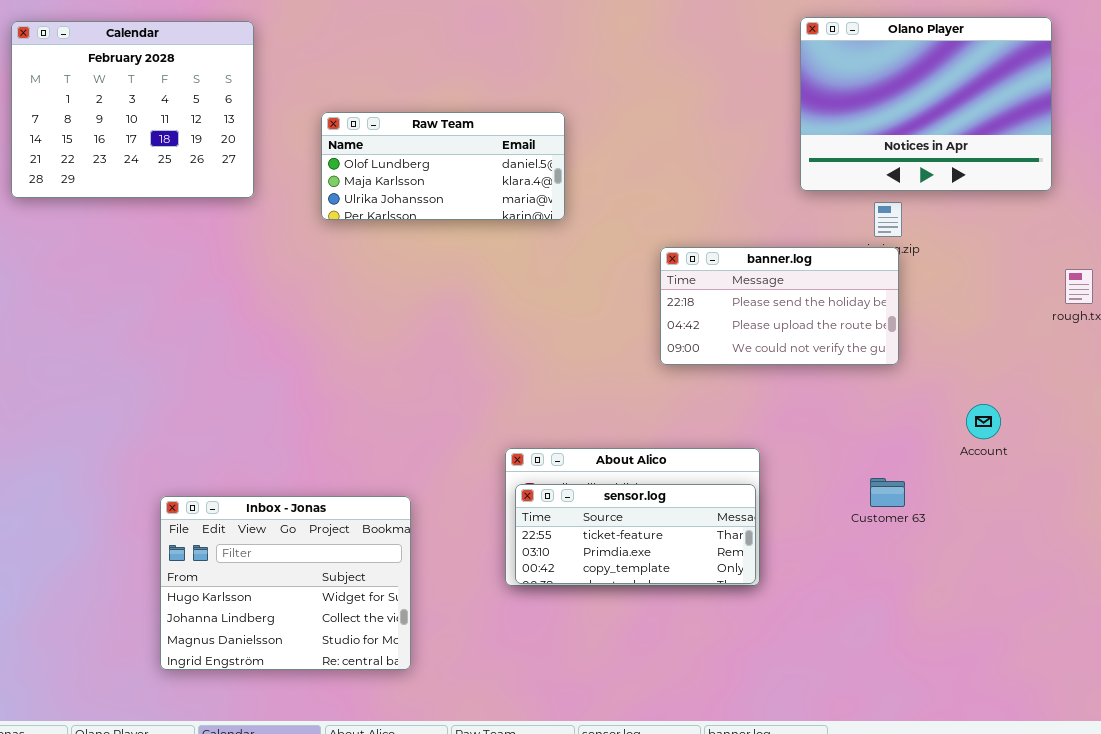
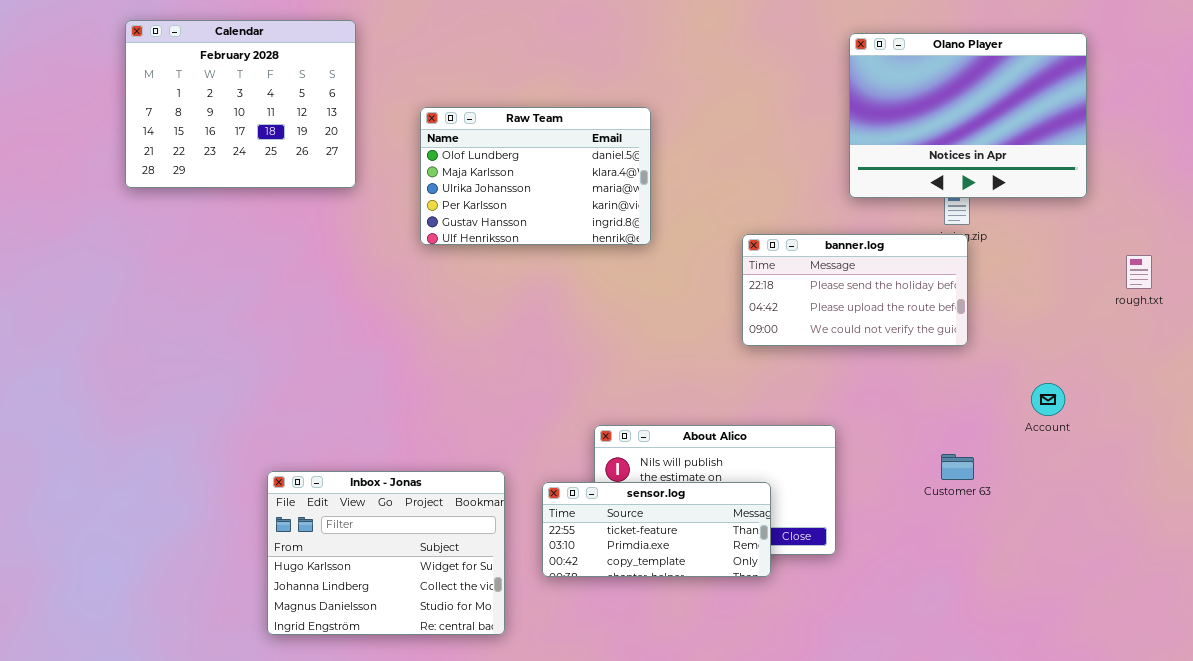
Olano Player: [800,17,1052,191] -> [849,33,1087,198], moved
Raw Team: [321,112,565,220] -> [420,107,651,245], resized
sensor.log: [515,484,756,584] -> [542,482,771,577], moved

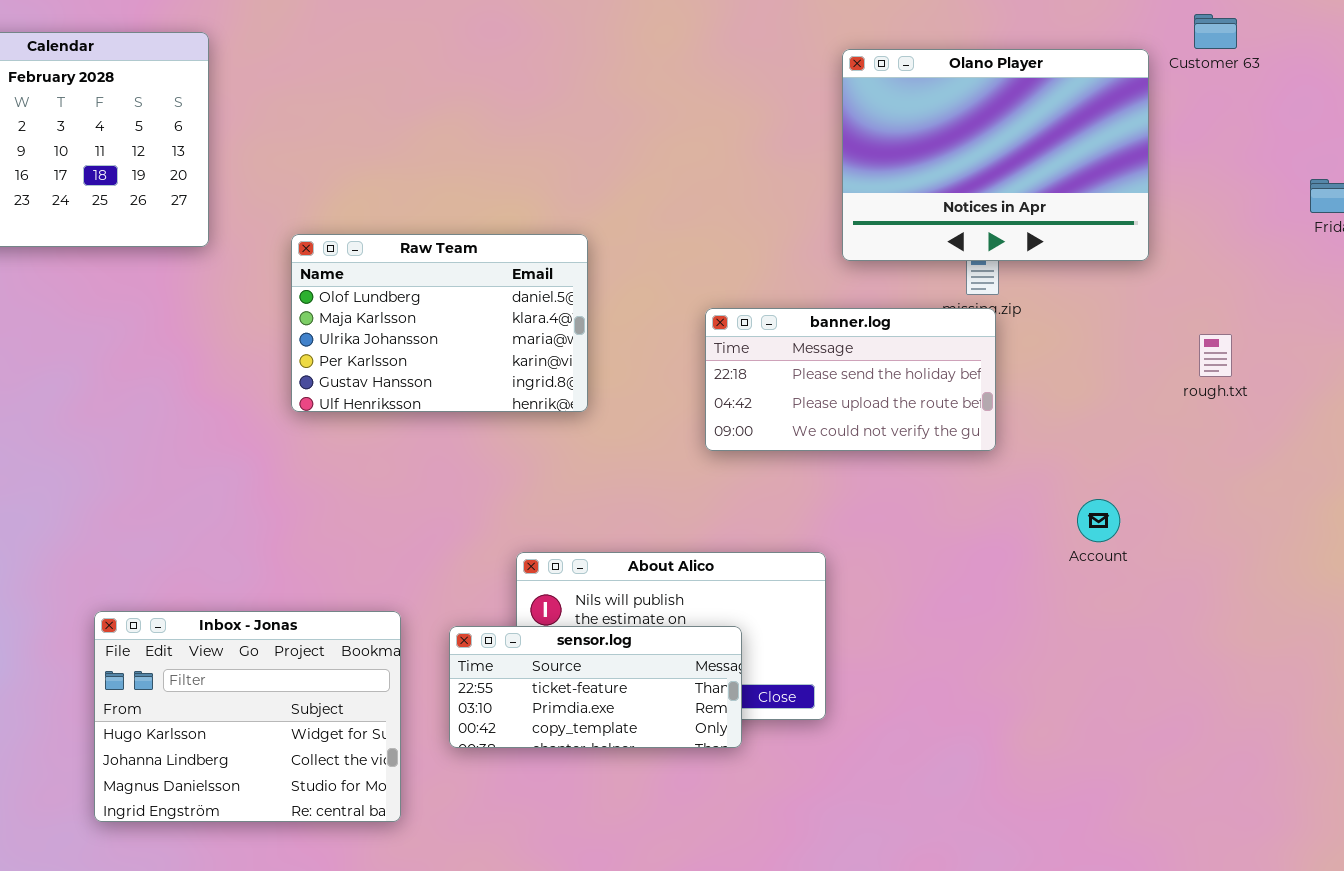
Raw Team: [420,107,651,245] -> [291,234,588,412], moved
Customer 63: [941,454,974,480] -> [1194,14,1237,49], moved

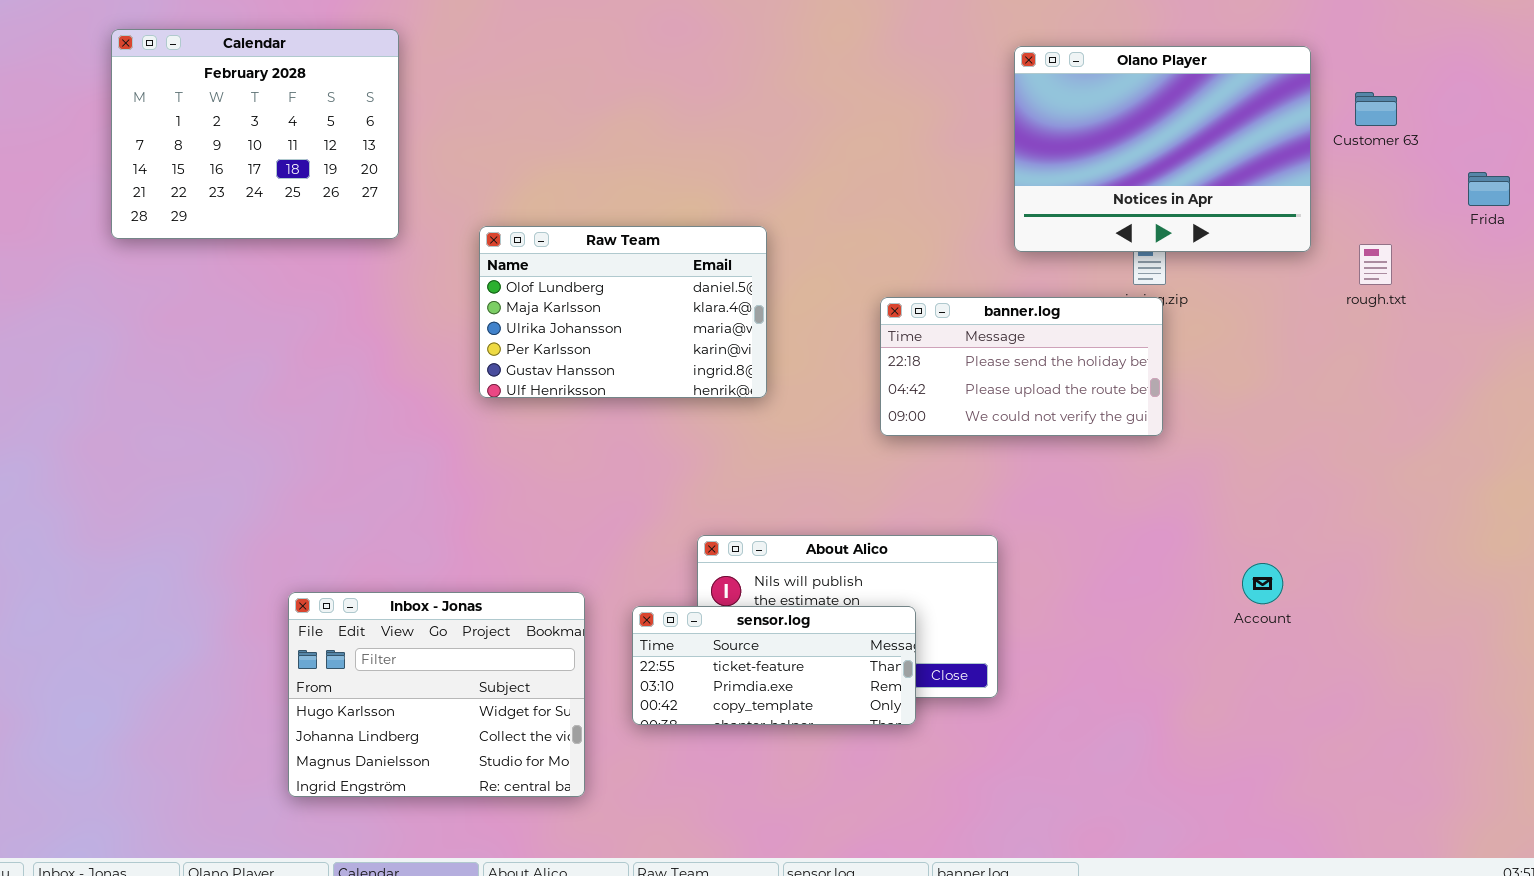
Customer 63: [1194,14,1237,49] -> [1355,92,1397,126], moved
rough.txt: [1199,334,1232,377] -> [1359,244,1392,285], moved
Account: [1077,499,1120,542] -> [1242,563,1283,604], moved

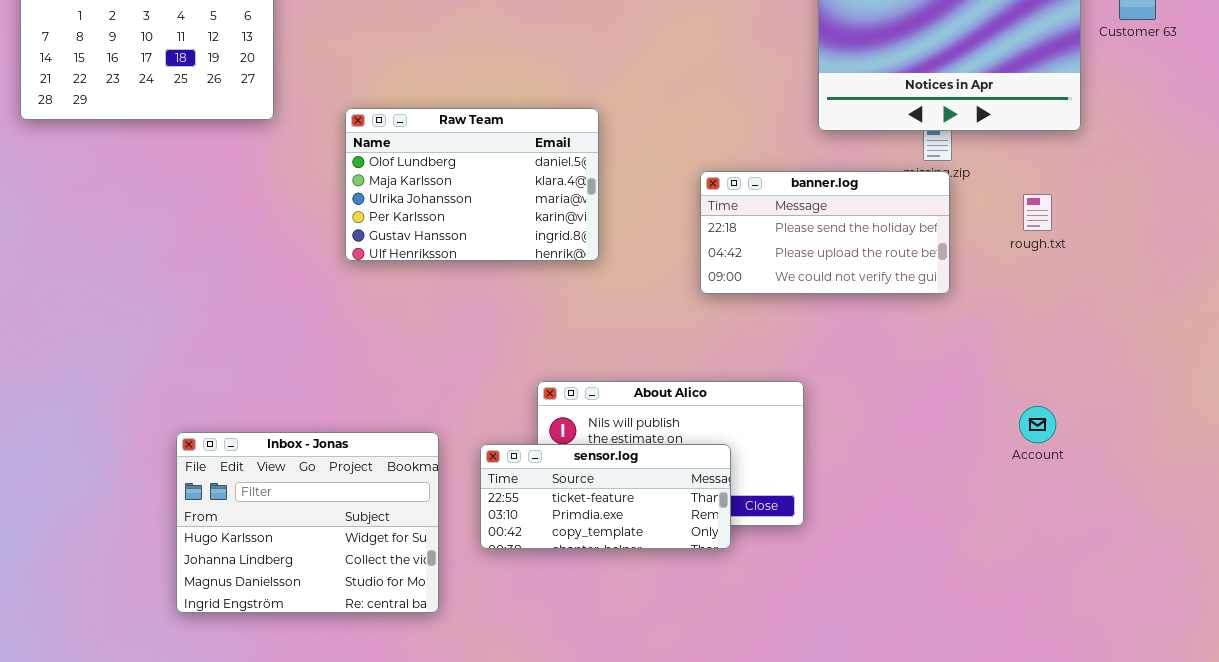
rough.txt: [1359,244,1392,285] -> [1023,194,1052,231], moved

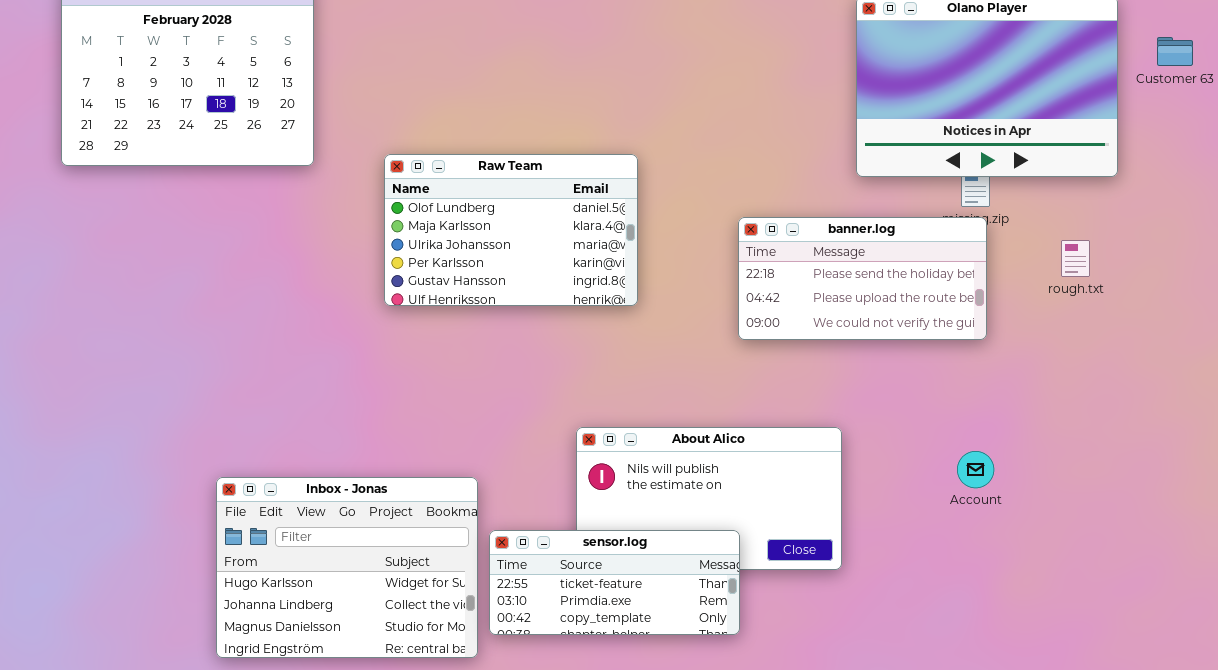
Account: [1019,406,1056,443] -> [957,451,994,488], moved
sensor.log: [480,444,731,549] -> [489,530,740,635], moved

